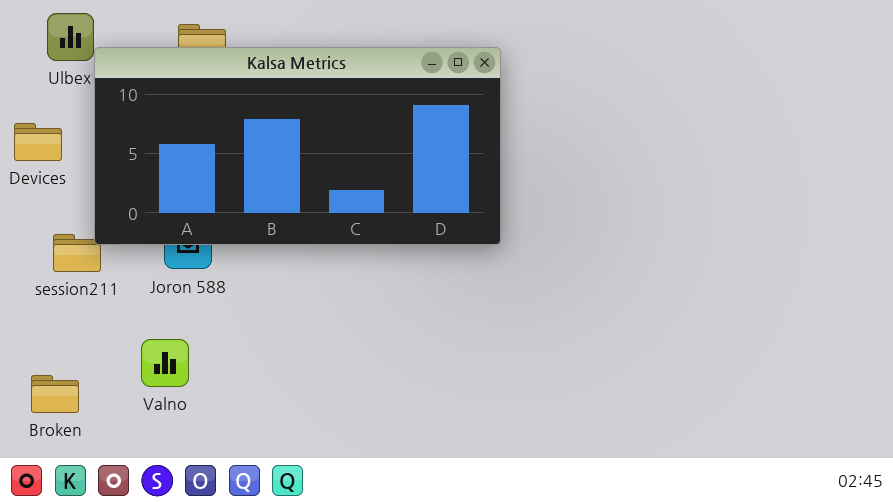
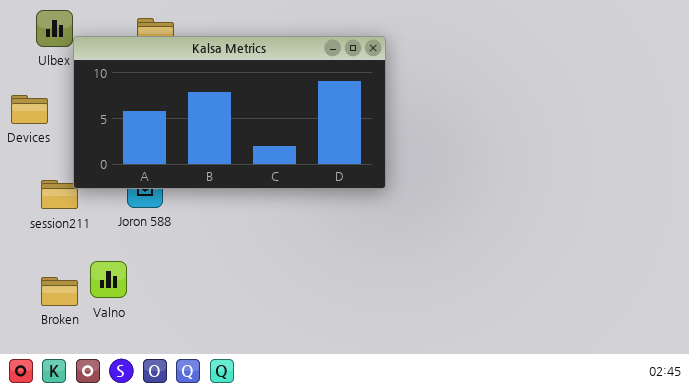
Valno: [141,339,189,387] -> [90,261,127,298], moved
Broken: [31,375,79,413] -> [41,277,78,306], moved

